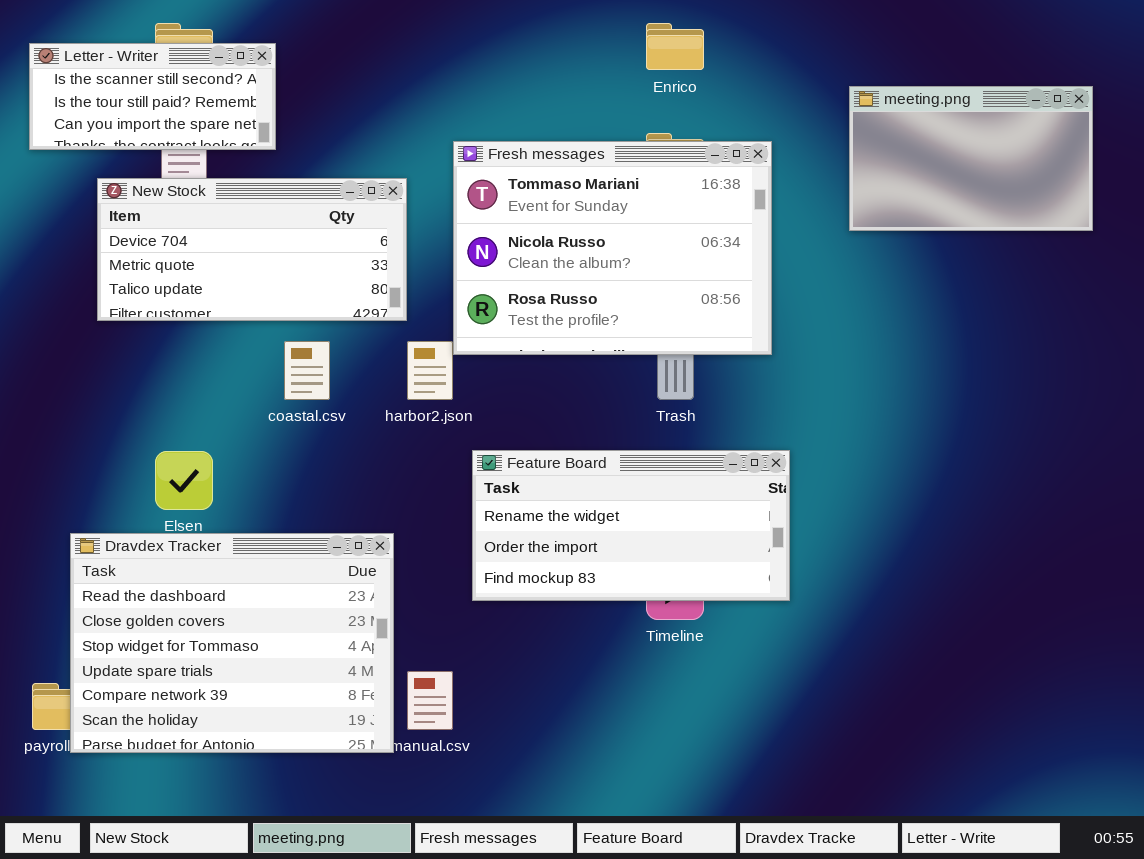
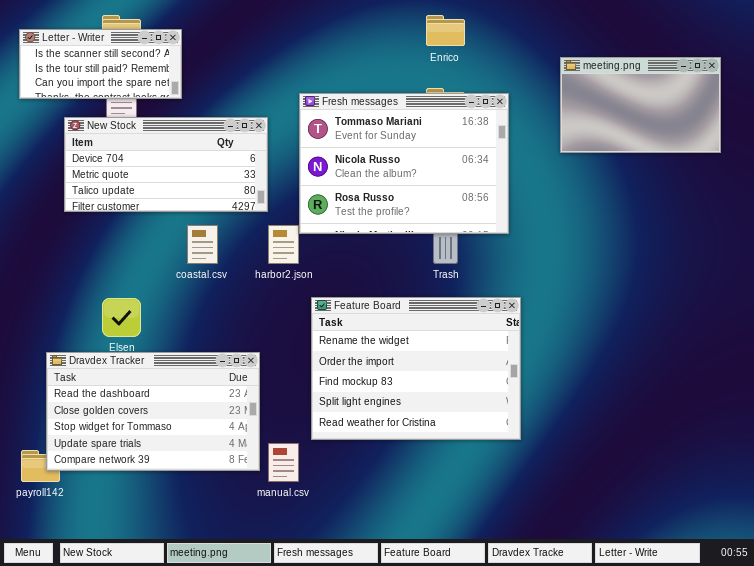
Feature Board: [472,450,790,601] -> [311,297,521,440], resized
Dravdex Tracker: [70,533,394,753] -> [46,352,260,471], resized

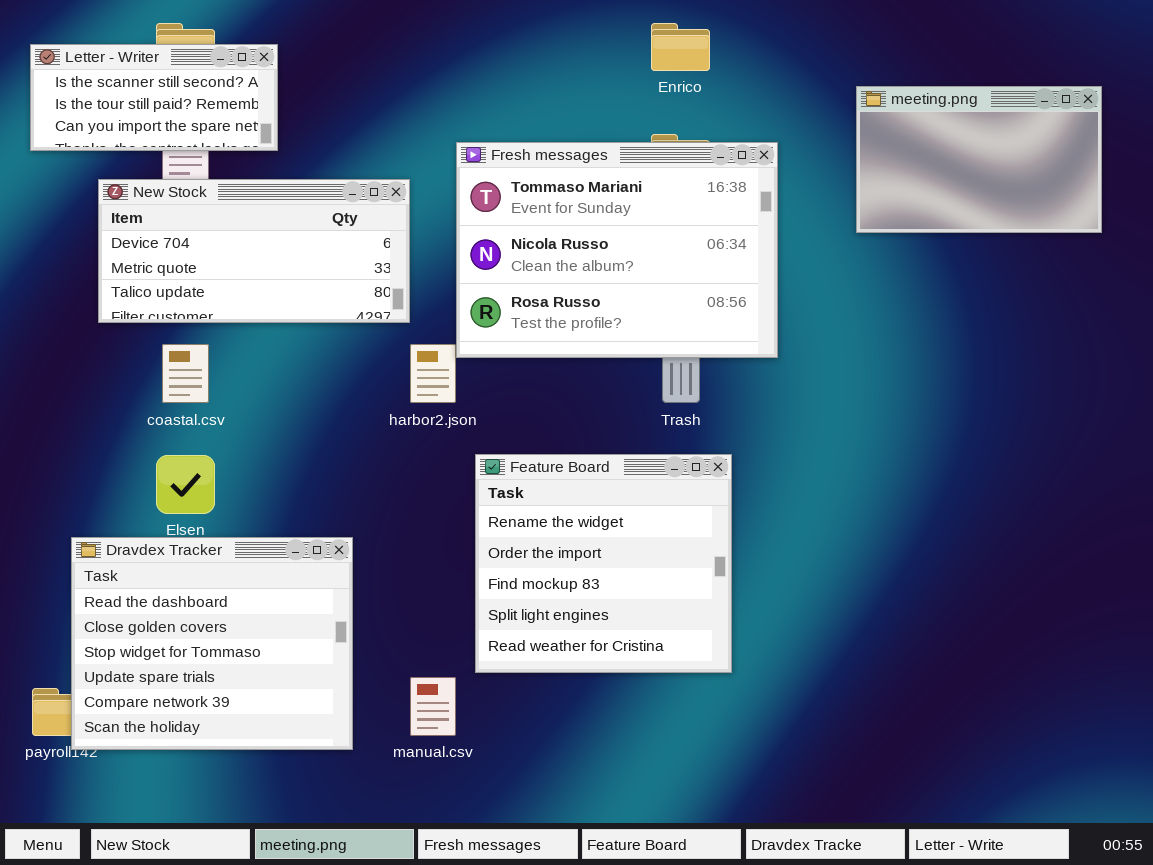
coastal.csv: [187,225,218,264] -> [162,344,209,403], moved
Feature Board: [311,297,521,440] -> [475,454,732,673], resized
Dravdex Tracker: [46,352,260,471] -> [71,537,353,750], resized

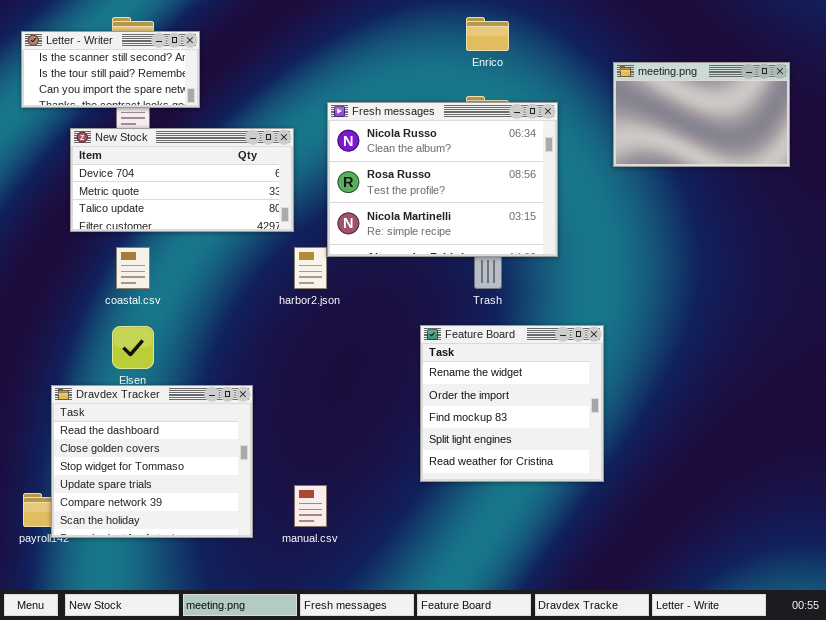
Fresh messages: [456,142,778,358] -> [327,102,558,257], scrolled down 1 row
Feature Board: [475,454,732,673] -> [420,325,604,482], moved

